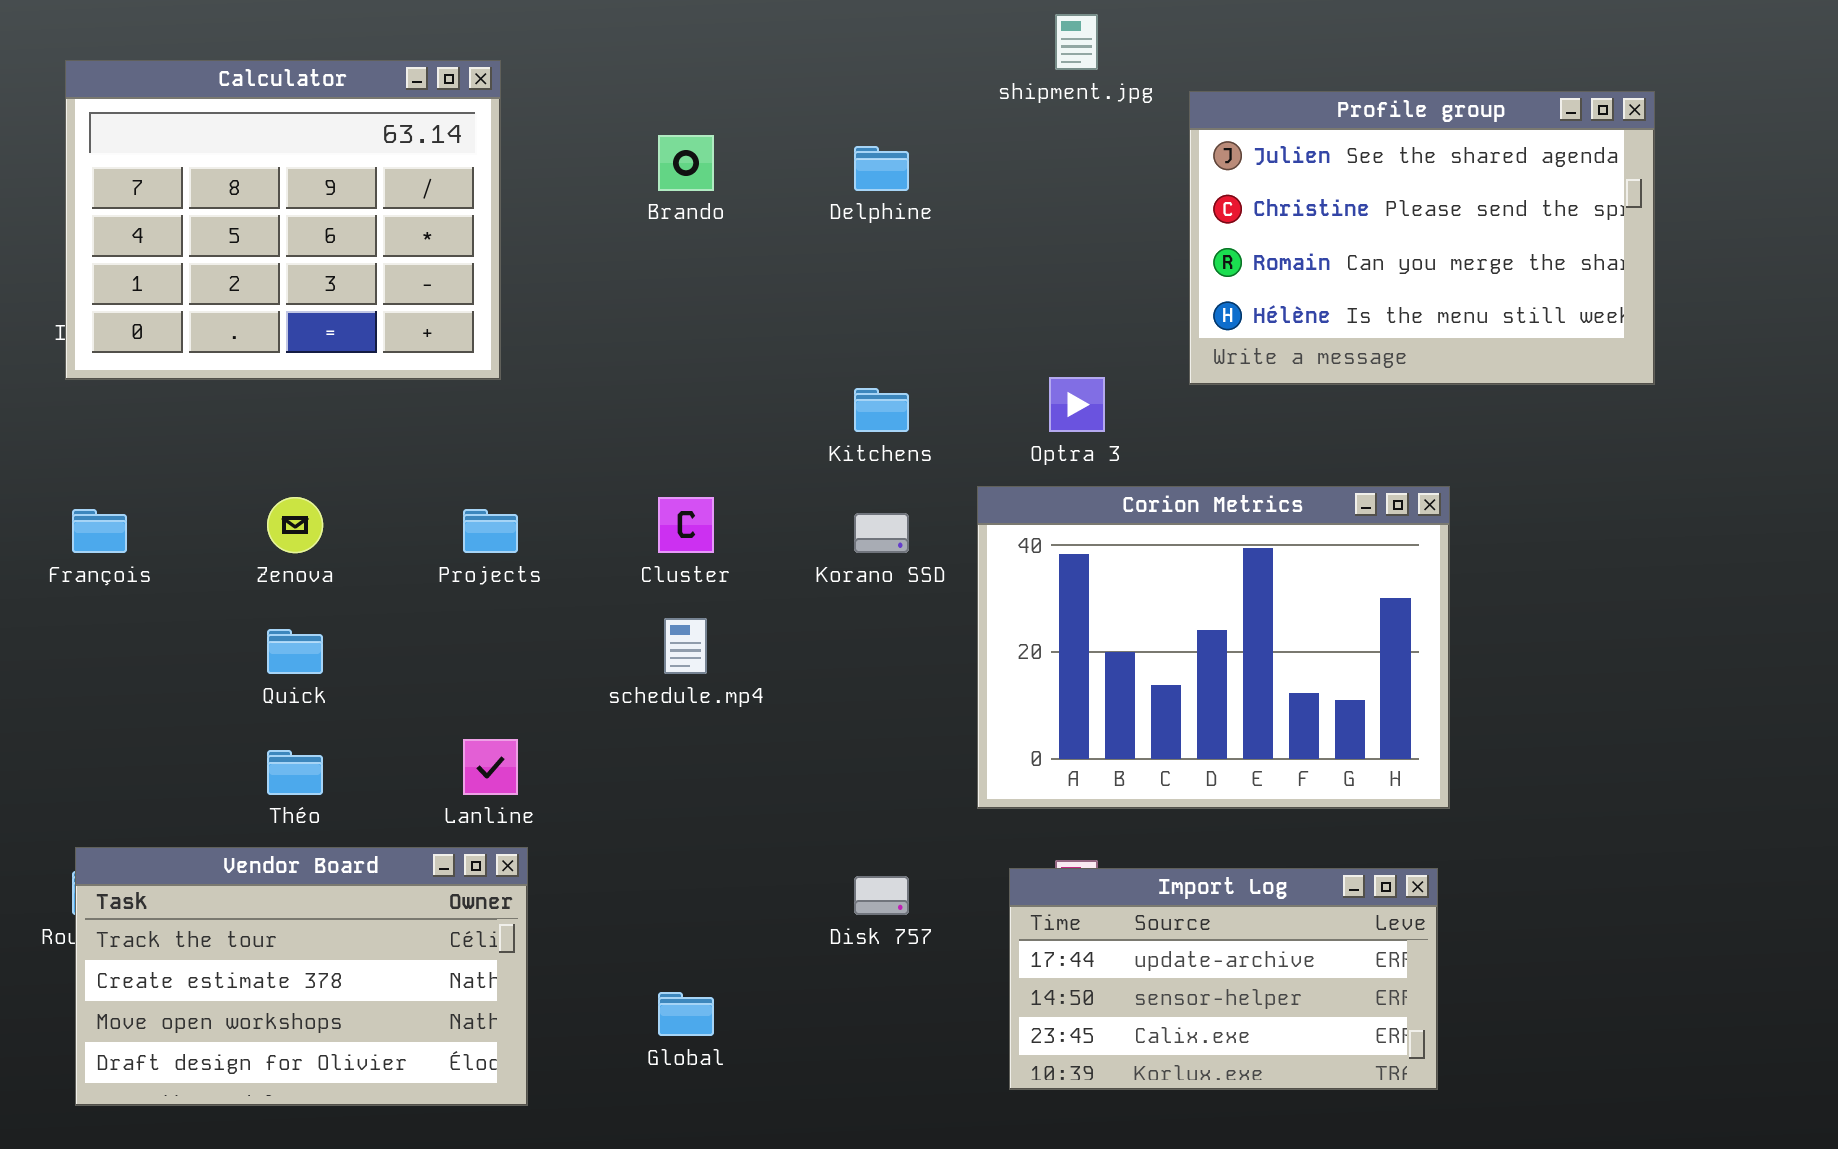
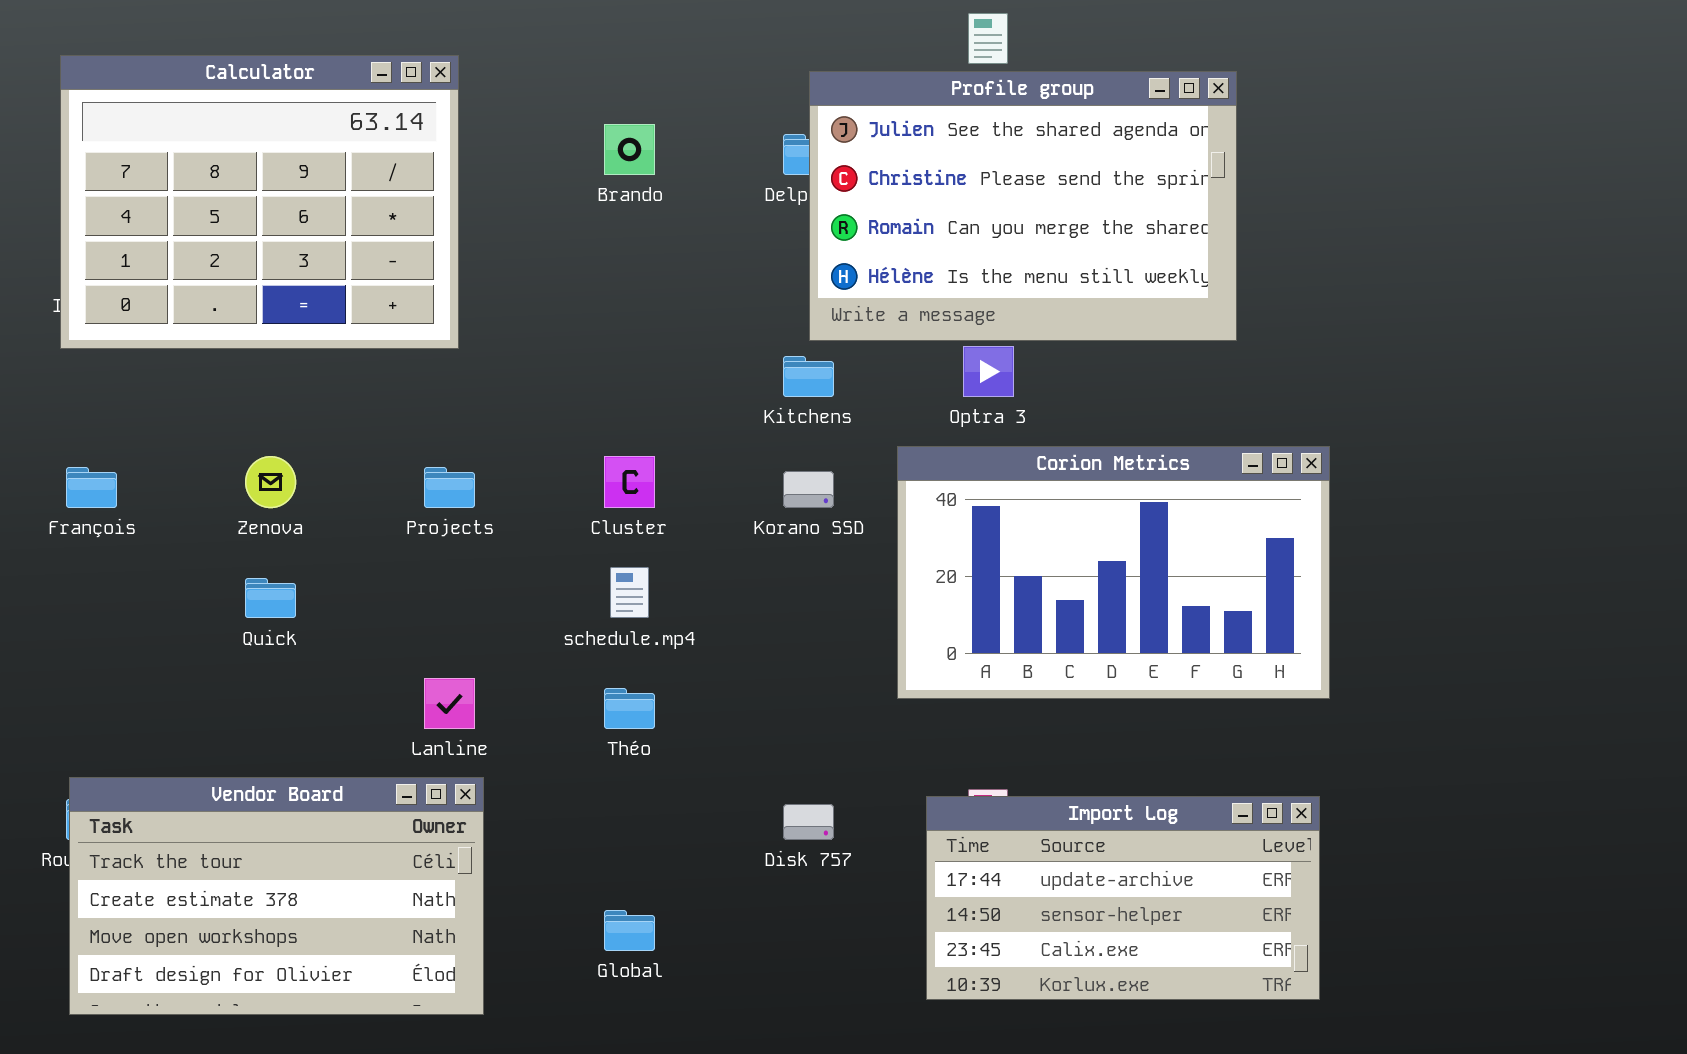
Profile group: [1189,91,1655,385] -> [809,71,1237,341], moved
Corion Metrics: [977,486,1450,809] -> [897,446,1330,699], resized
Théo: [267,750,323,795] -> [604,688,655,729], moved

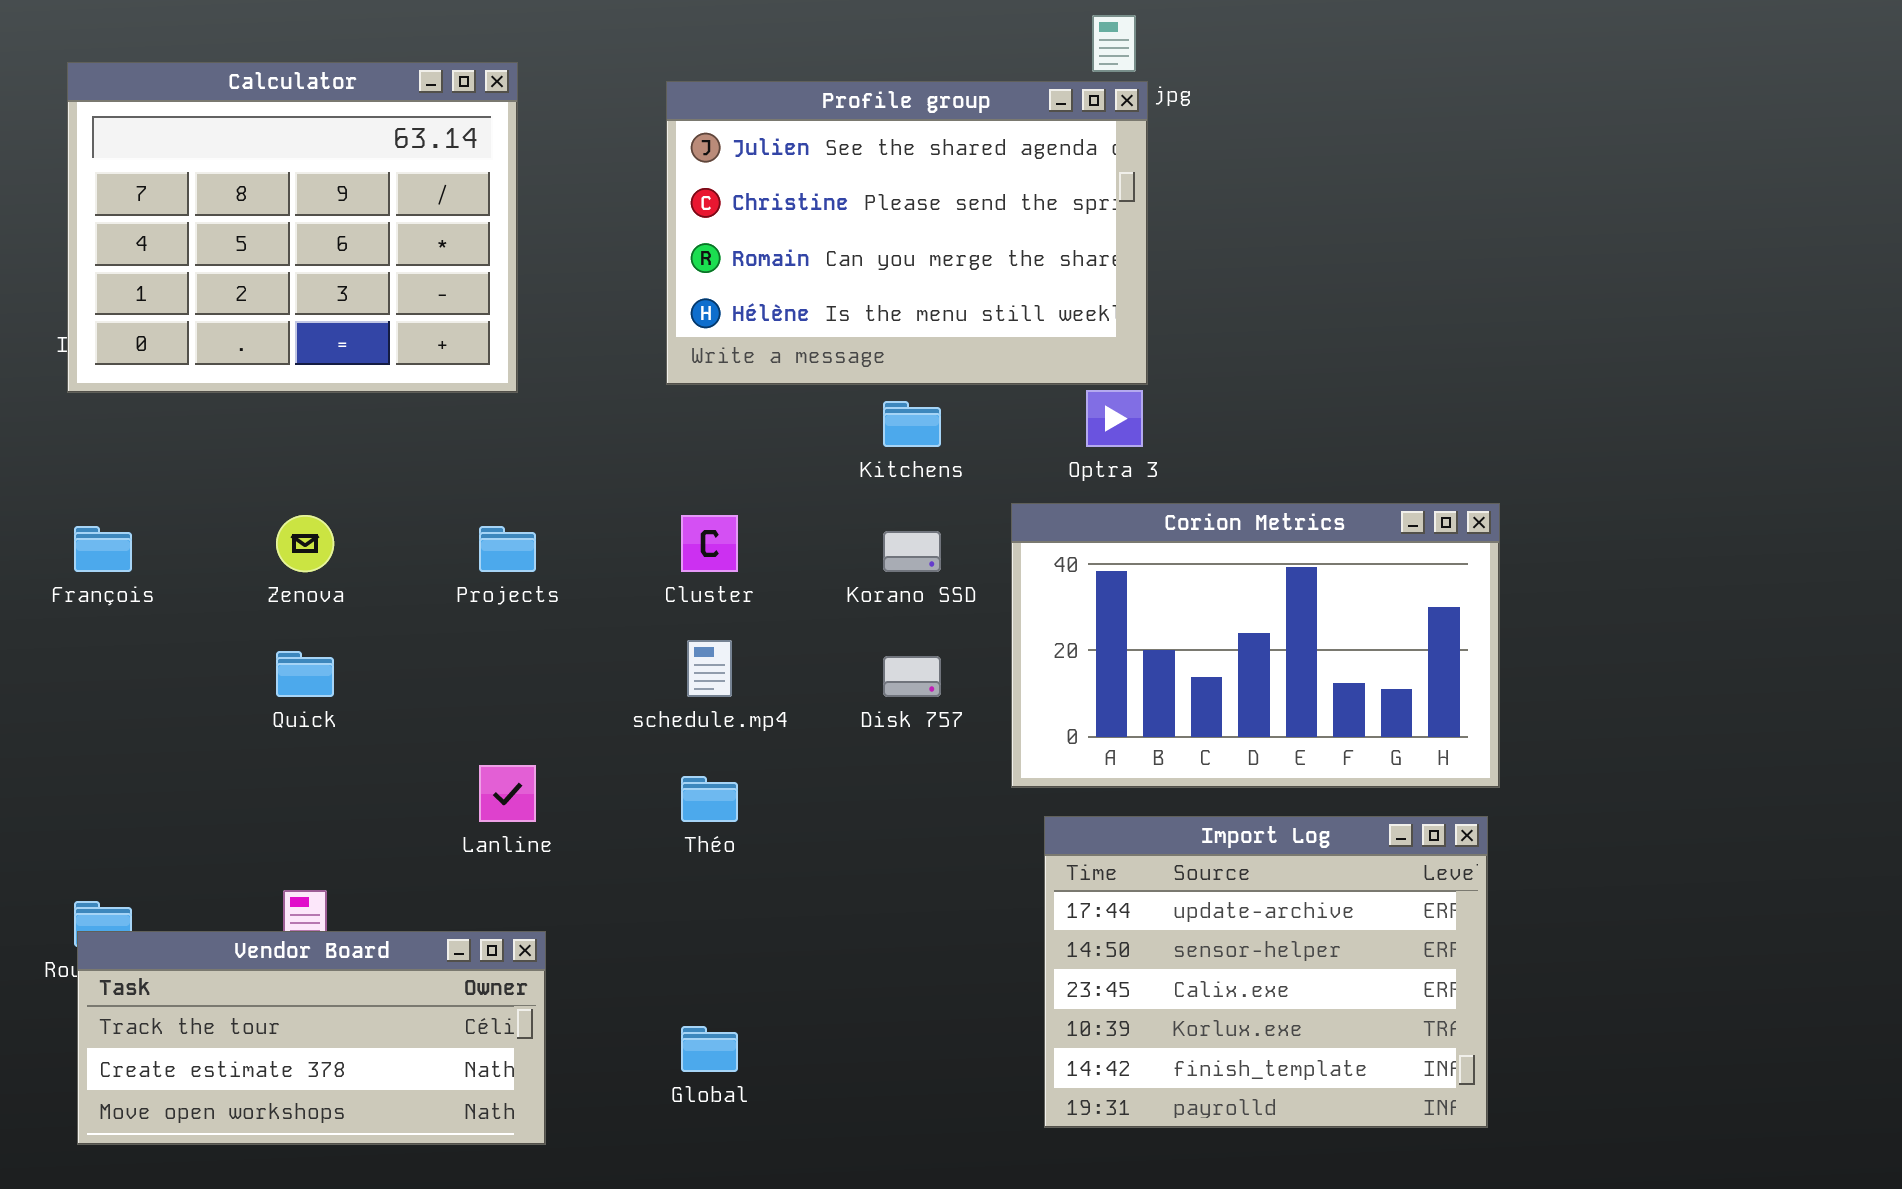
Profile group: [809,71,1237,341] -> [666,81,1148,385], moved
Vendor Board: [69,777,484,1015] -> [77,931,546,1145], resized
Import Log: [926,796,1320,1000] -> [1044,816,1488,1128], resized
Disk 757: [783,804,834,840] -> [883,656,941,697], moved

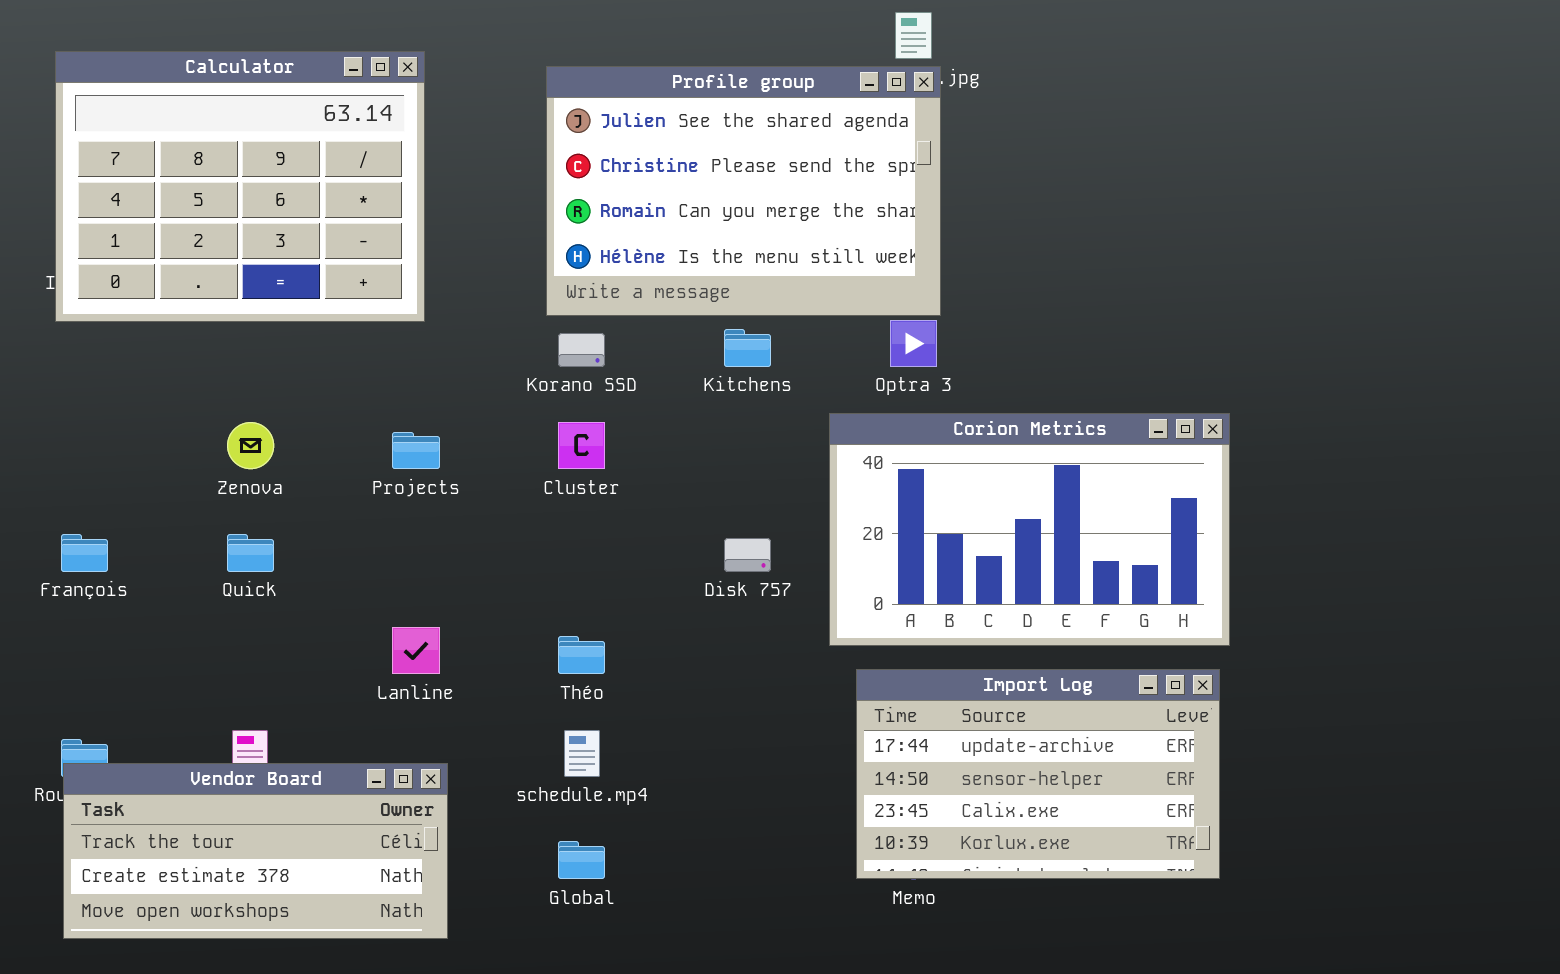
François: [74,526,132,572] -> [61,534,108,572], moved
Korano SSD: [883,531,941,572] -> [558,333,605,367], moved
schedule.mp4: [687,640,732,697] -> [564,730,600,777], moved
Import Log: [1044,816,1488,1128] -> [856,669,1220,879], resized

